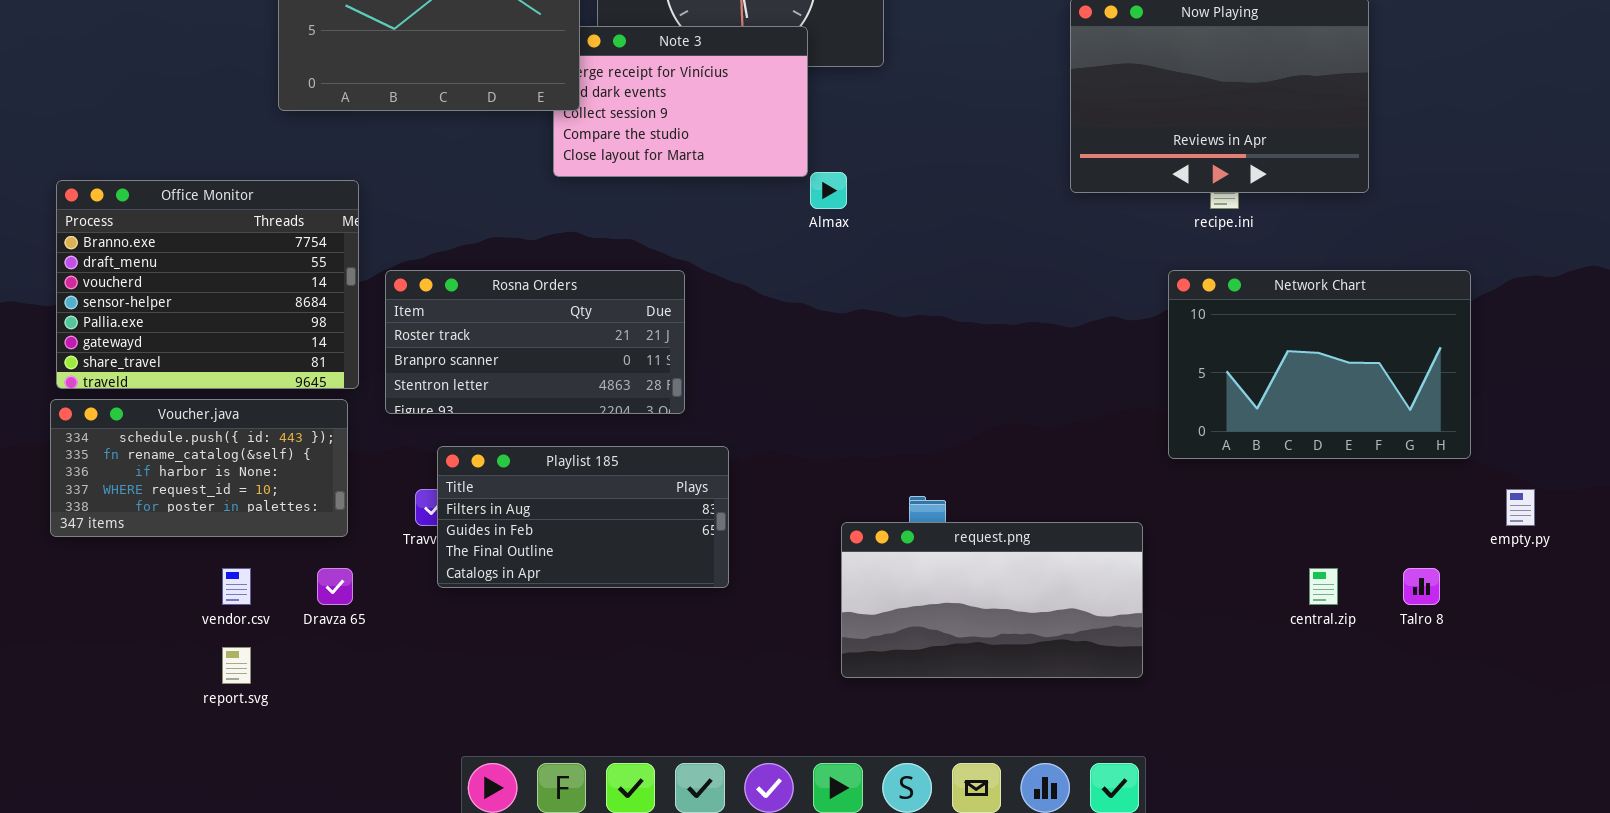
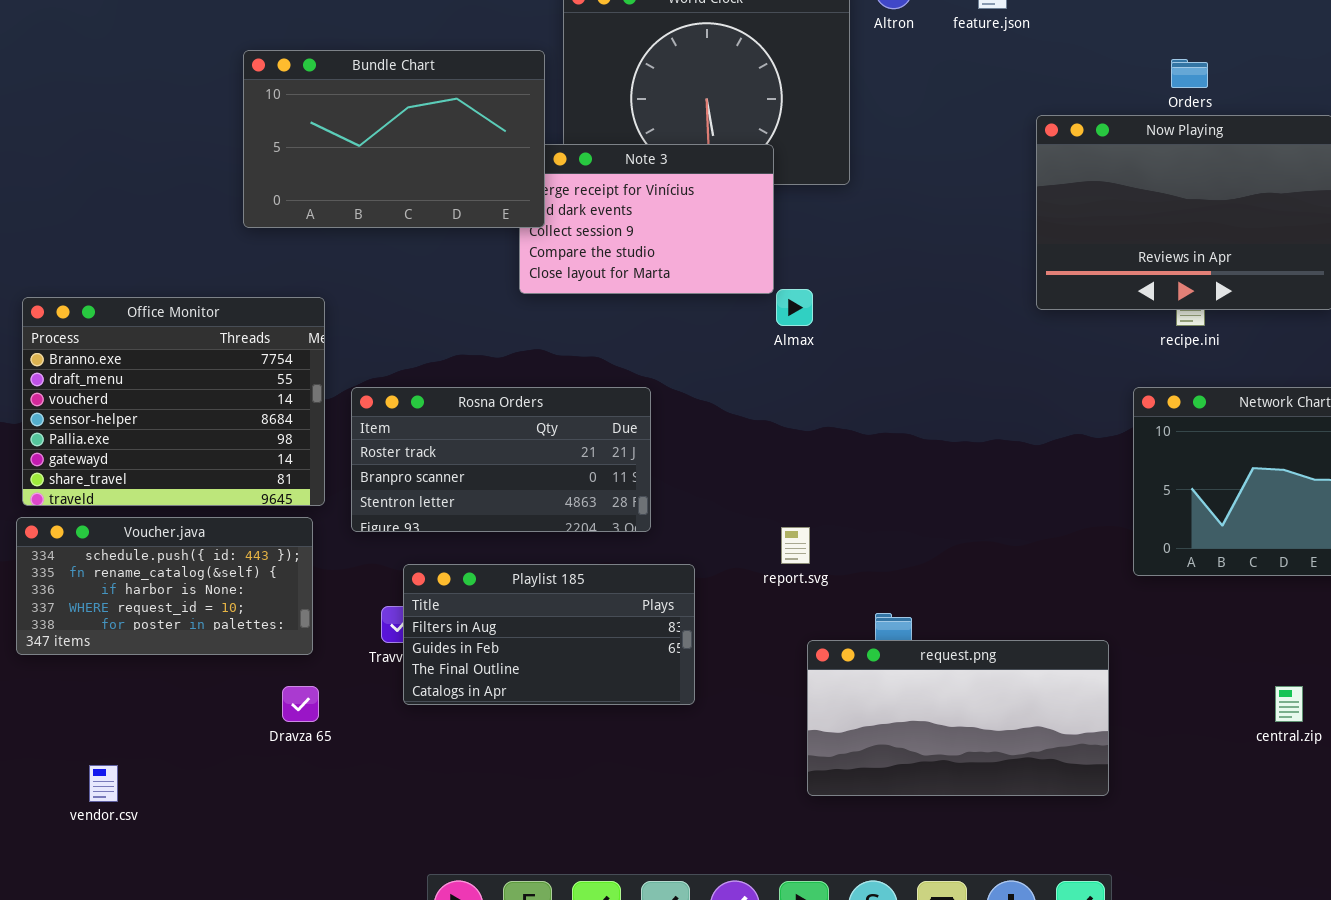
vendor.csv: [222,568,251,605] -> [89,765,118,802], moved
report.svg: [222,647,251,684] -> [781,527,810,564], moved

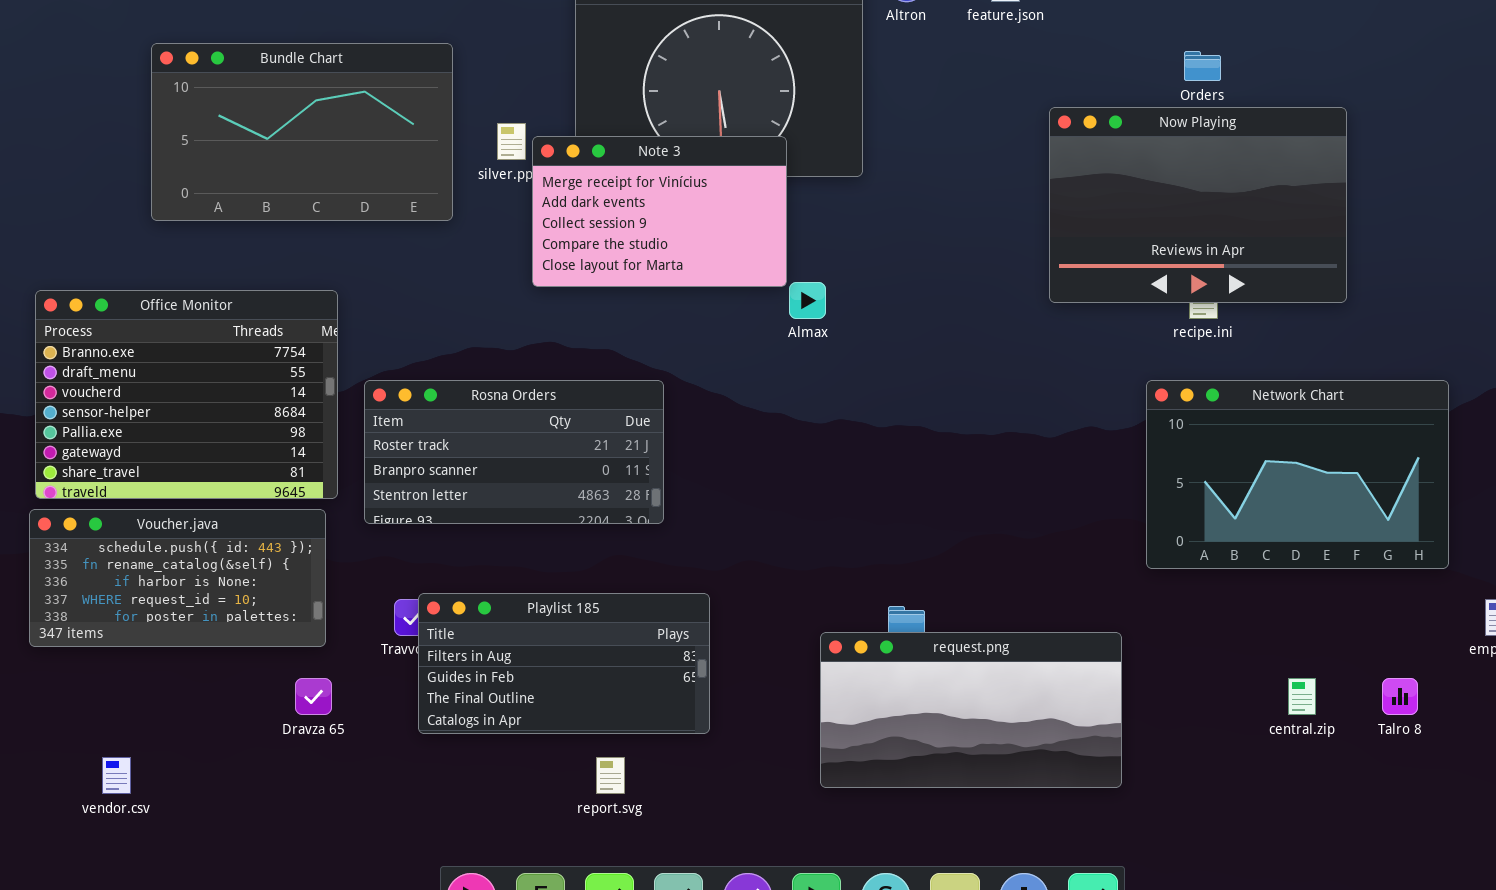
Bundle Chart: [243,50,545,228] -> [151,43,453,221], moved
report.svg: [781,527,810,564] -> [596,757,625,794], moved
Playlist 185: [403,564,695,705] -> [418,593,710,734], moved

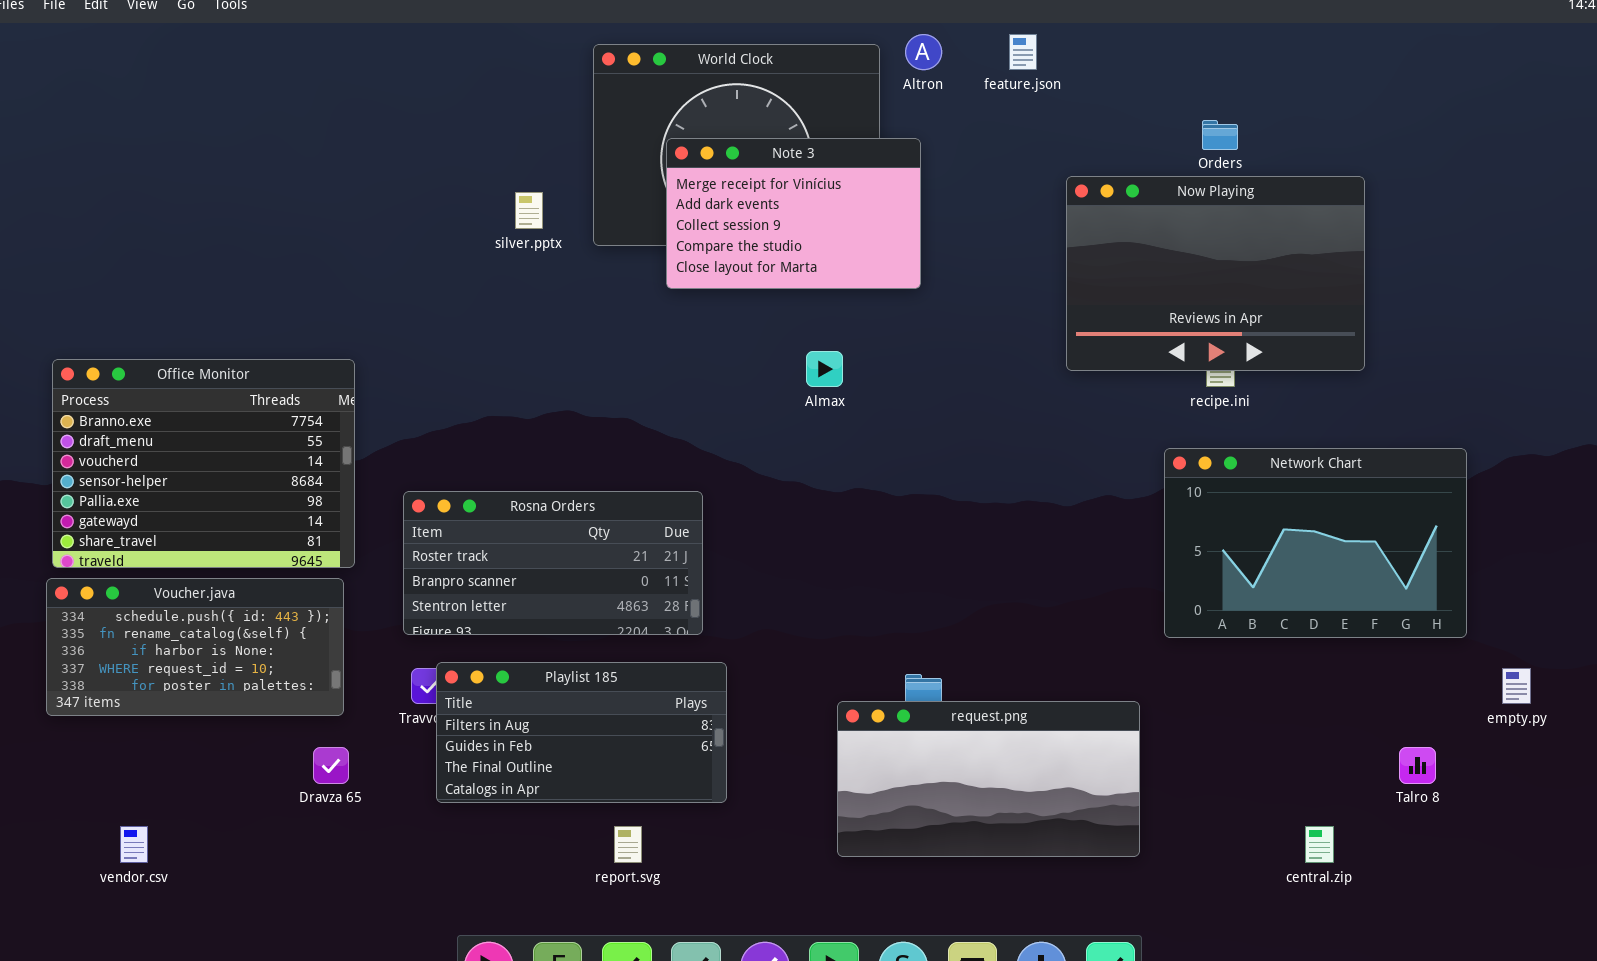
Bundle Chart: [151,43,453,221] -> none, closed
Note 3: [532,136,787,287] -> [666,138,921,289], moved
Rosna Orders: [364,380,664,524] -> [403,491,703,635], moved
central.zip: [1288,678,1316,715] -> [1305,826,1334,863], moved

